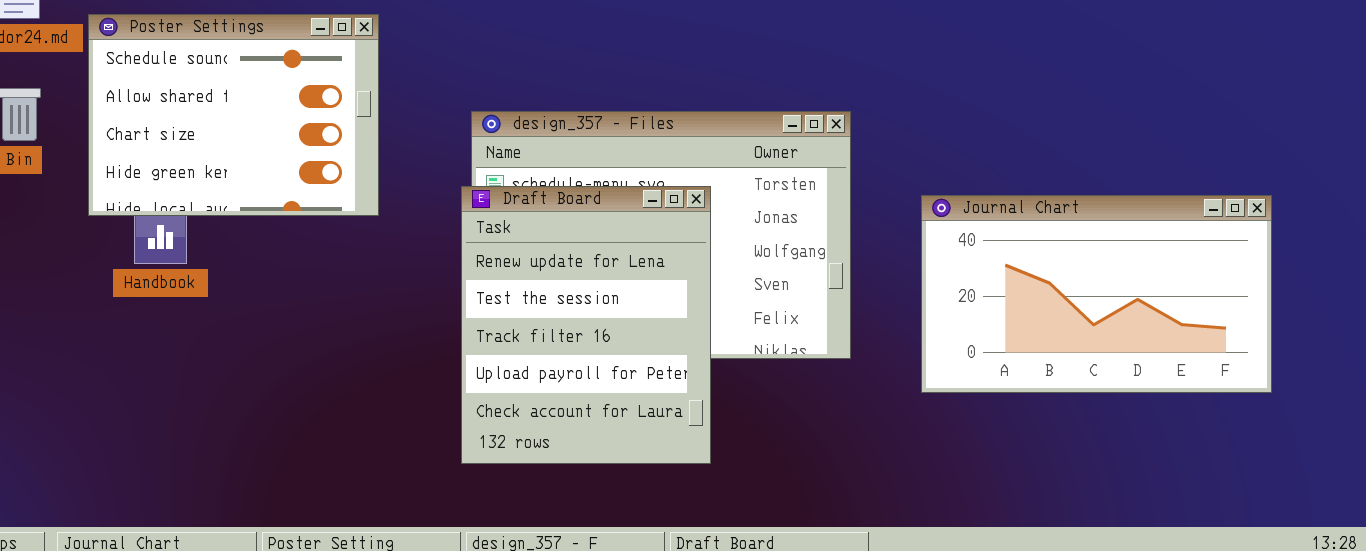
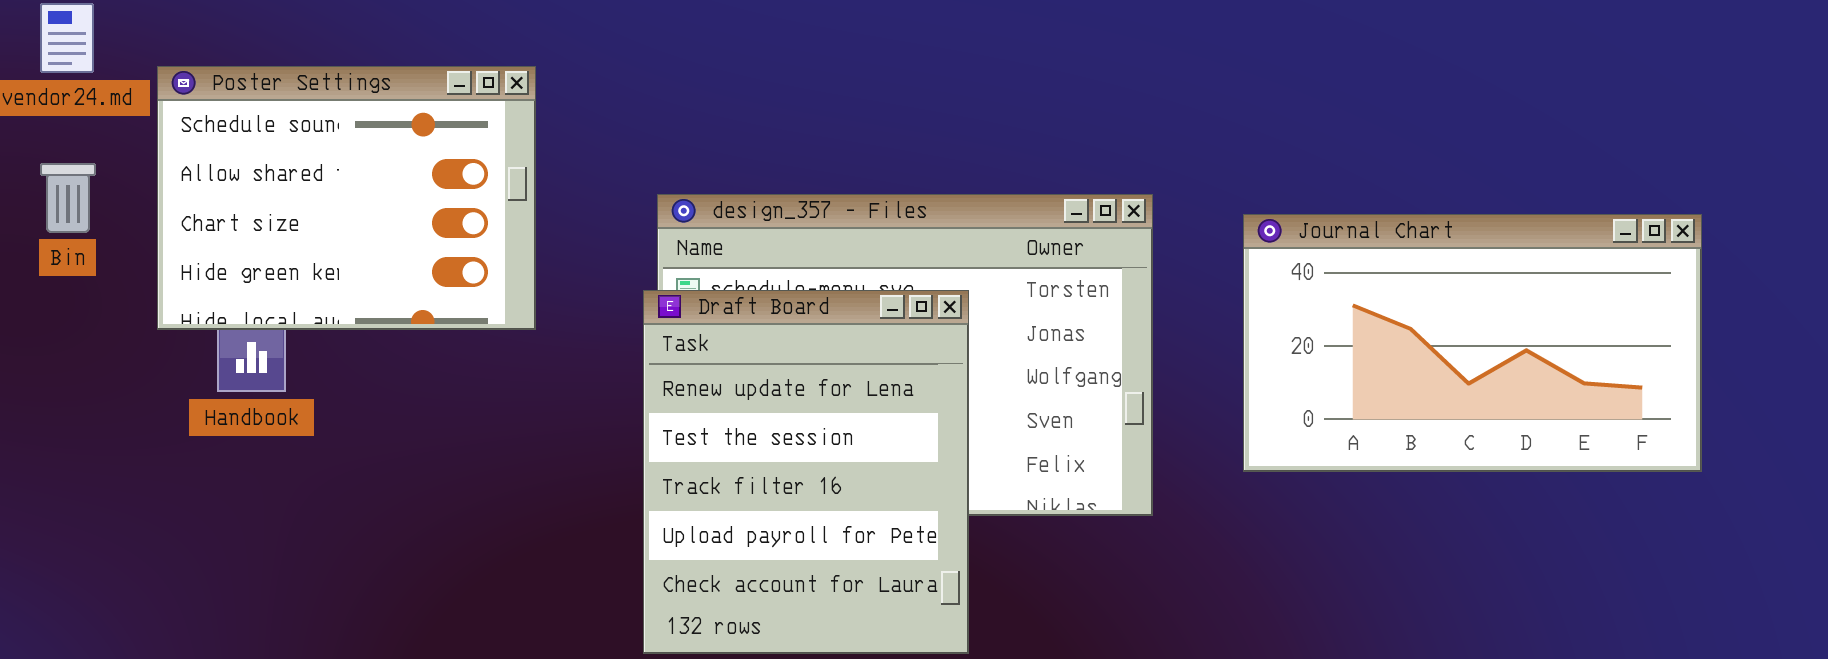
Journal Chart: [921,195,1272,393] -> [1243,214,1702,472], moved

